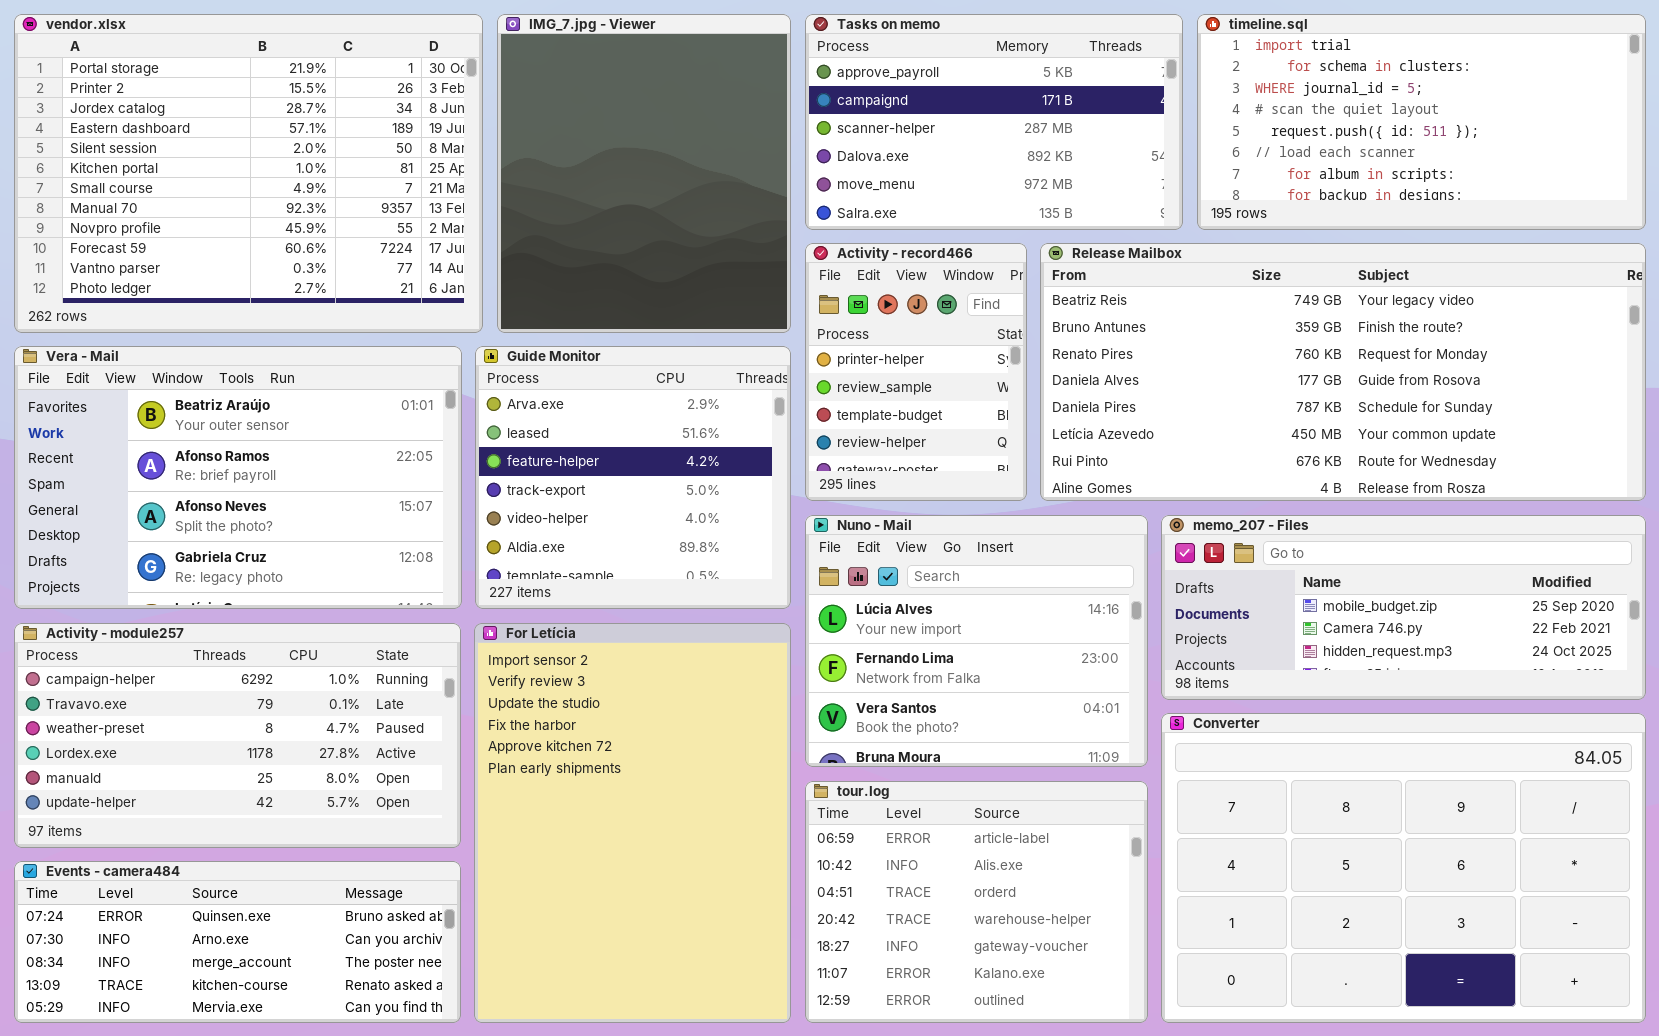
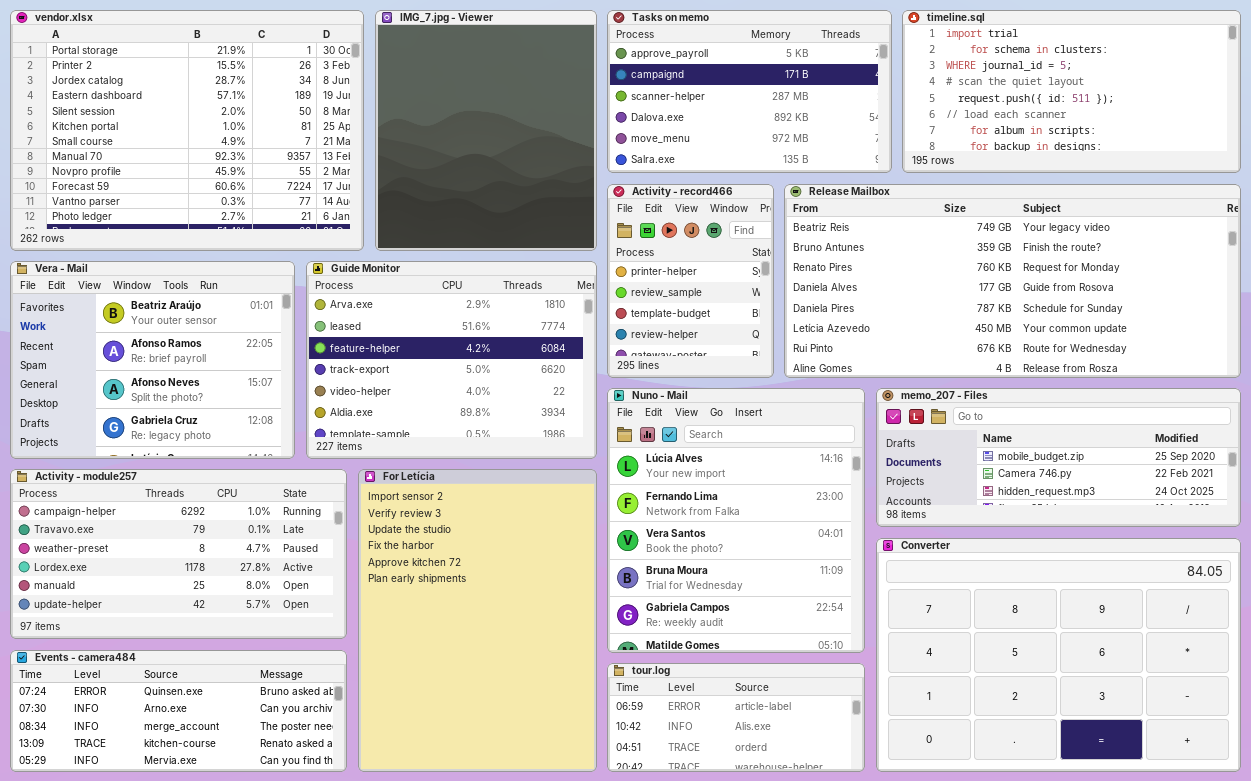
Vera - Mail: [14,346,462,609] -> [10,261,295,459], resized
Guide Monitor: [475,346,791,609] -> [306,261,597,459], resized
Nuno - Mail: [805,515,1148,767] -> [607,388,865,653], resized
tour.log: [805,781,1148,1023] -> [607,663,865,772], resized

